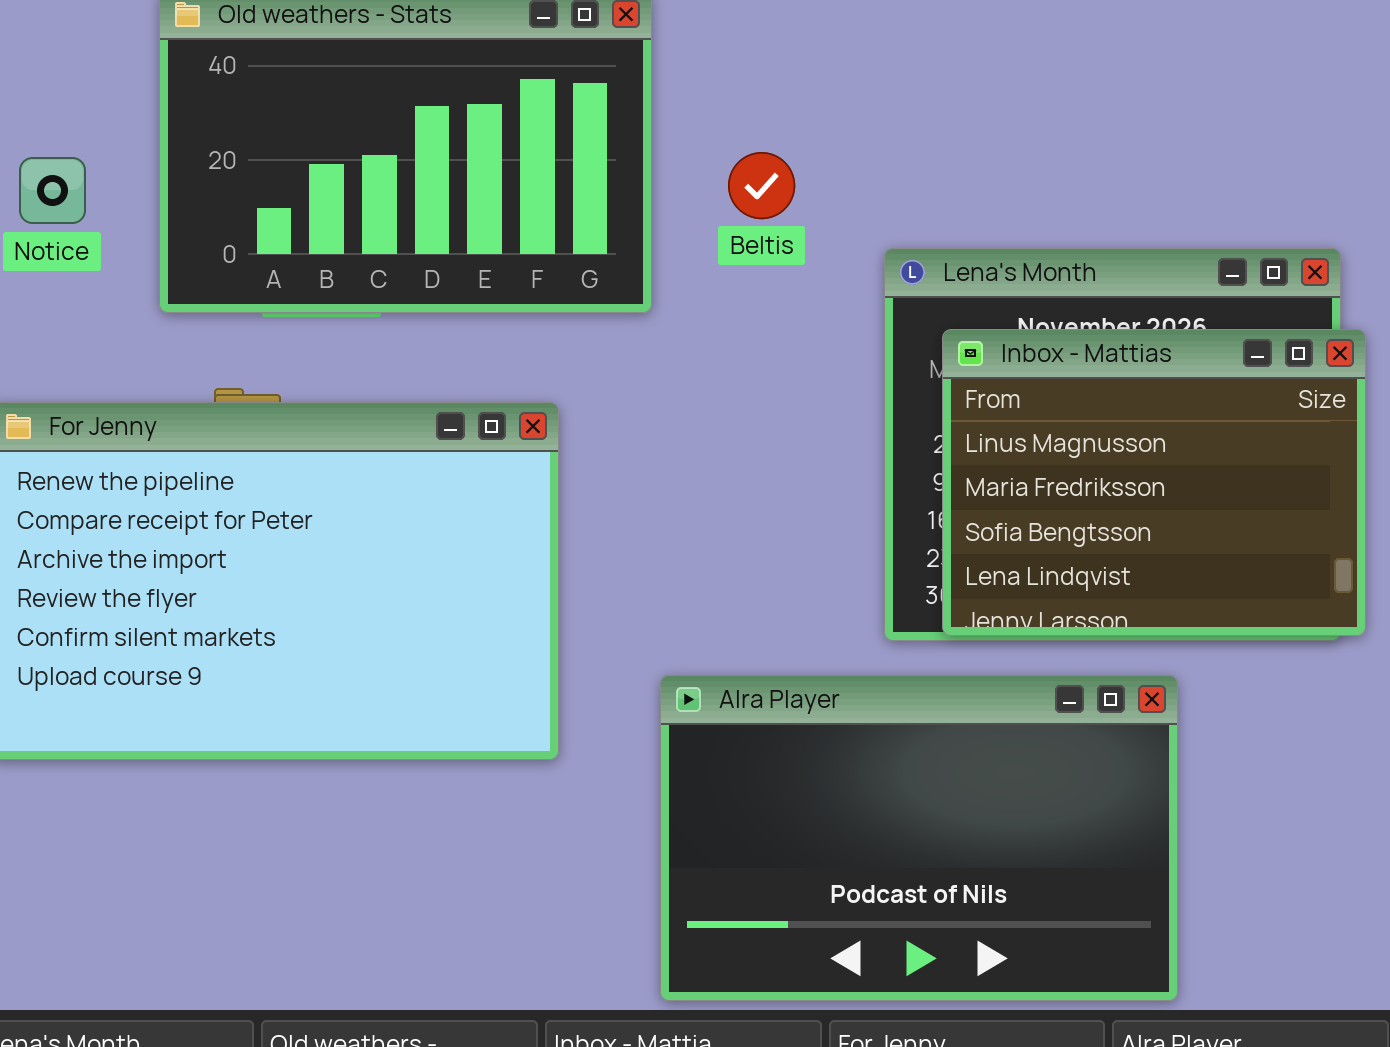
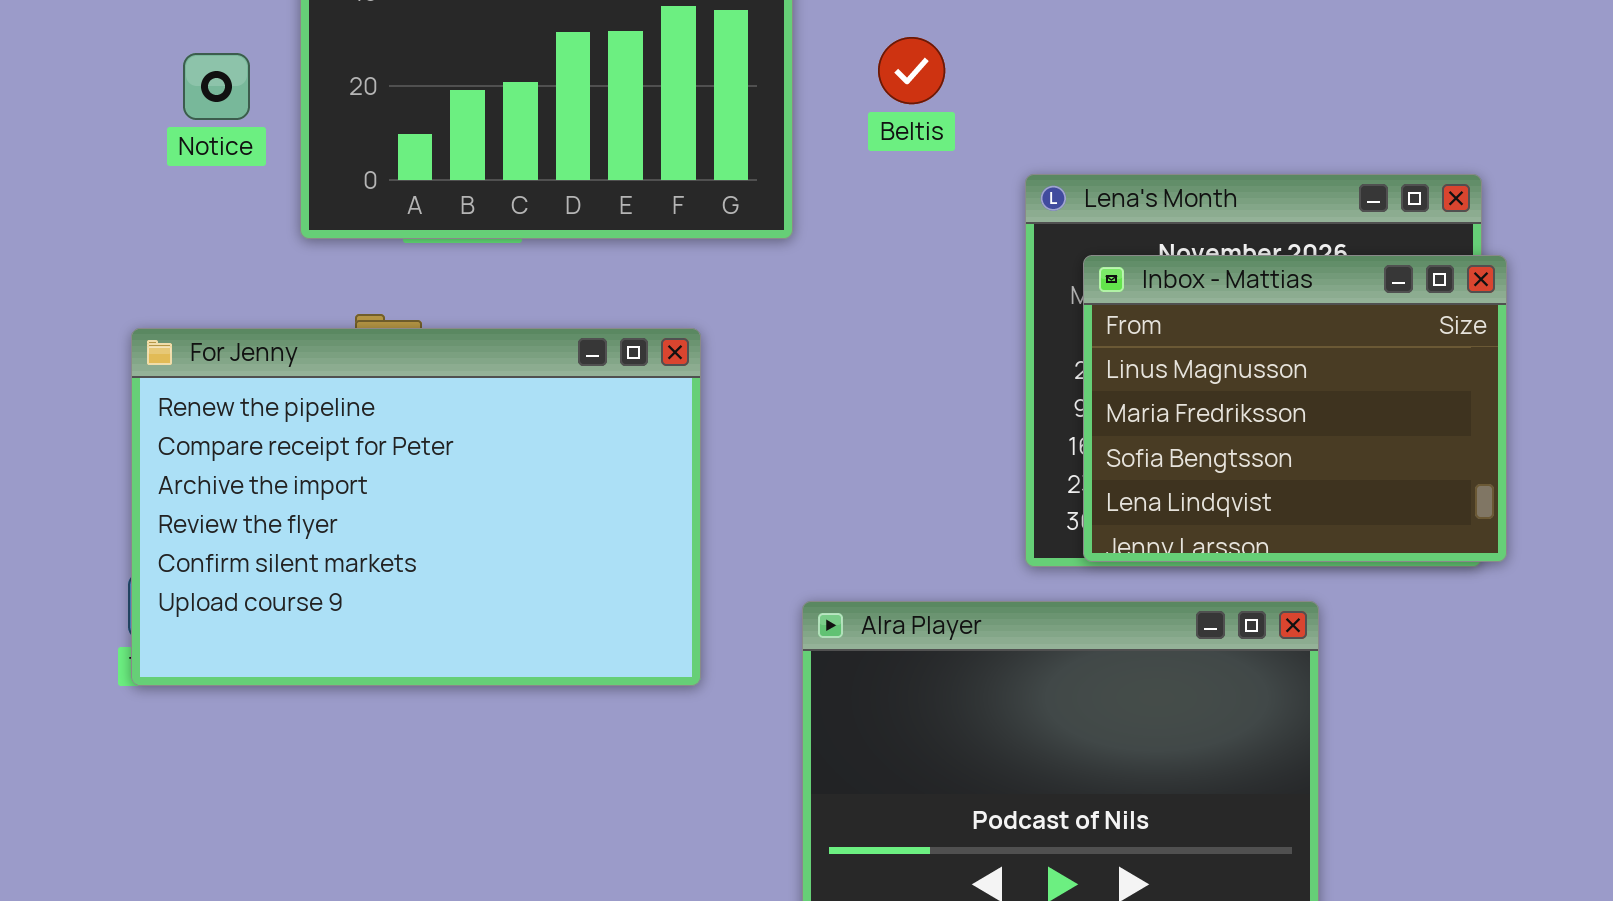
Beltis: [728,152,795,219] -> [878,37,945,104], moved
Notice: [19,157,86,224] -> [183,53,250,120], moved

